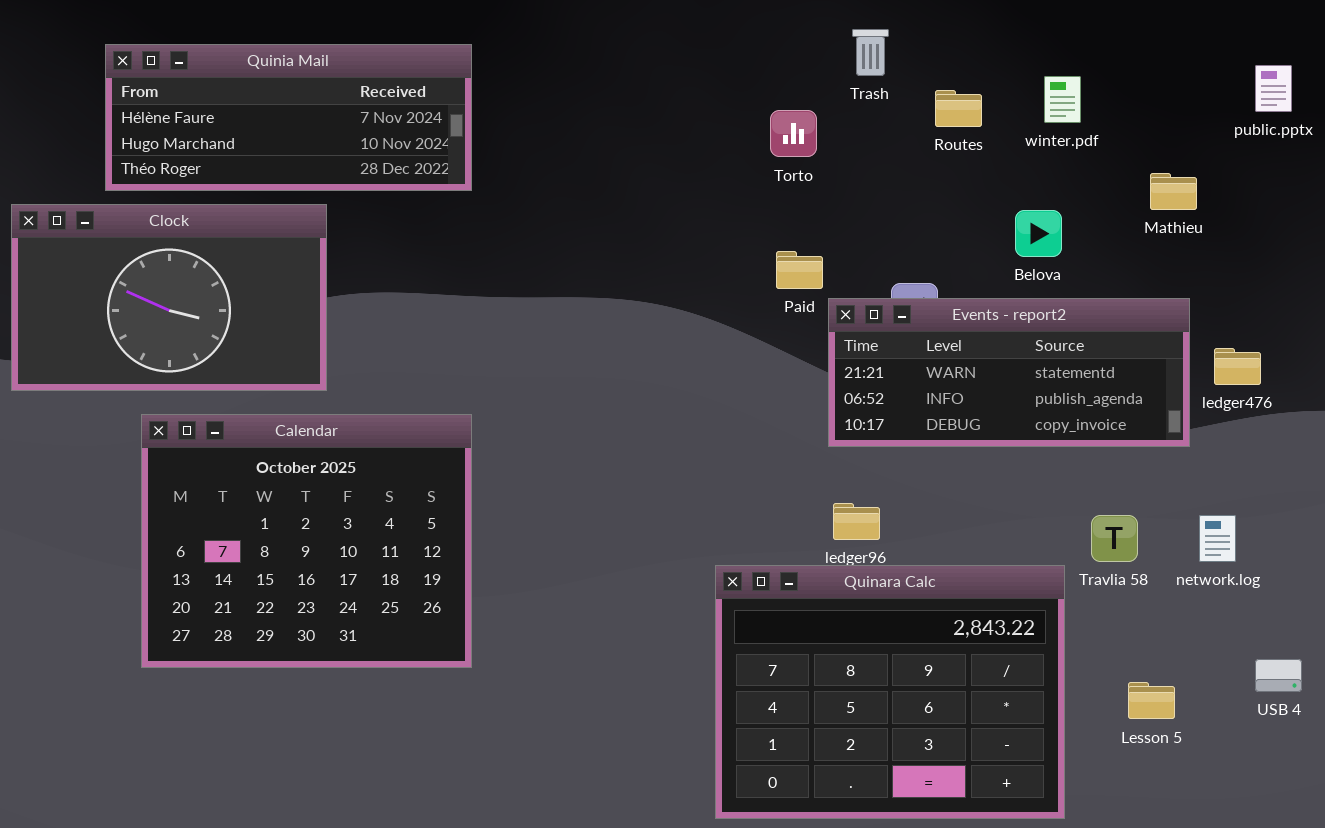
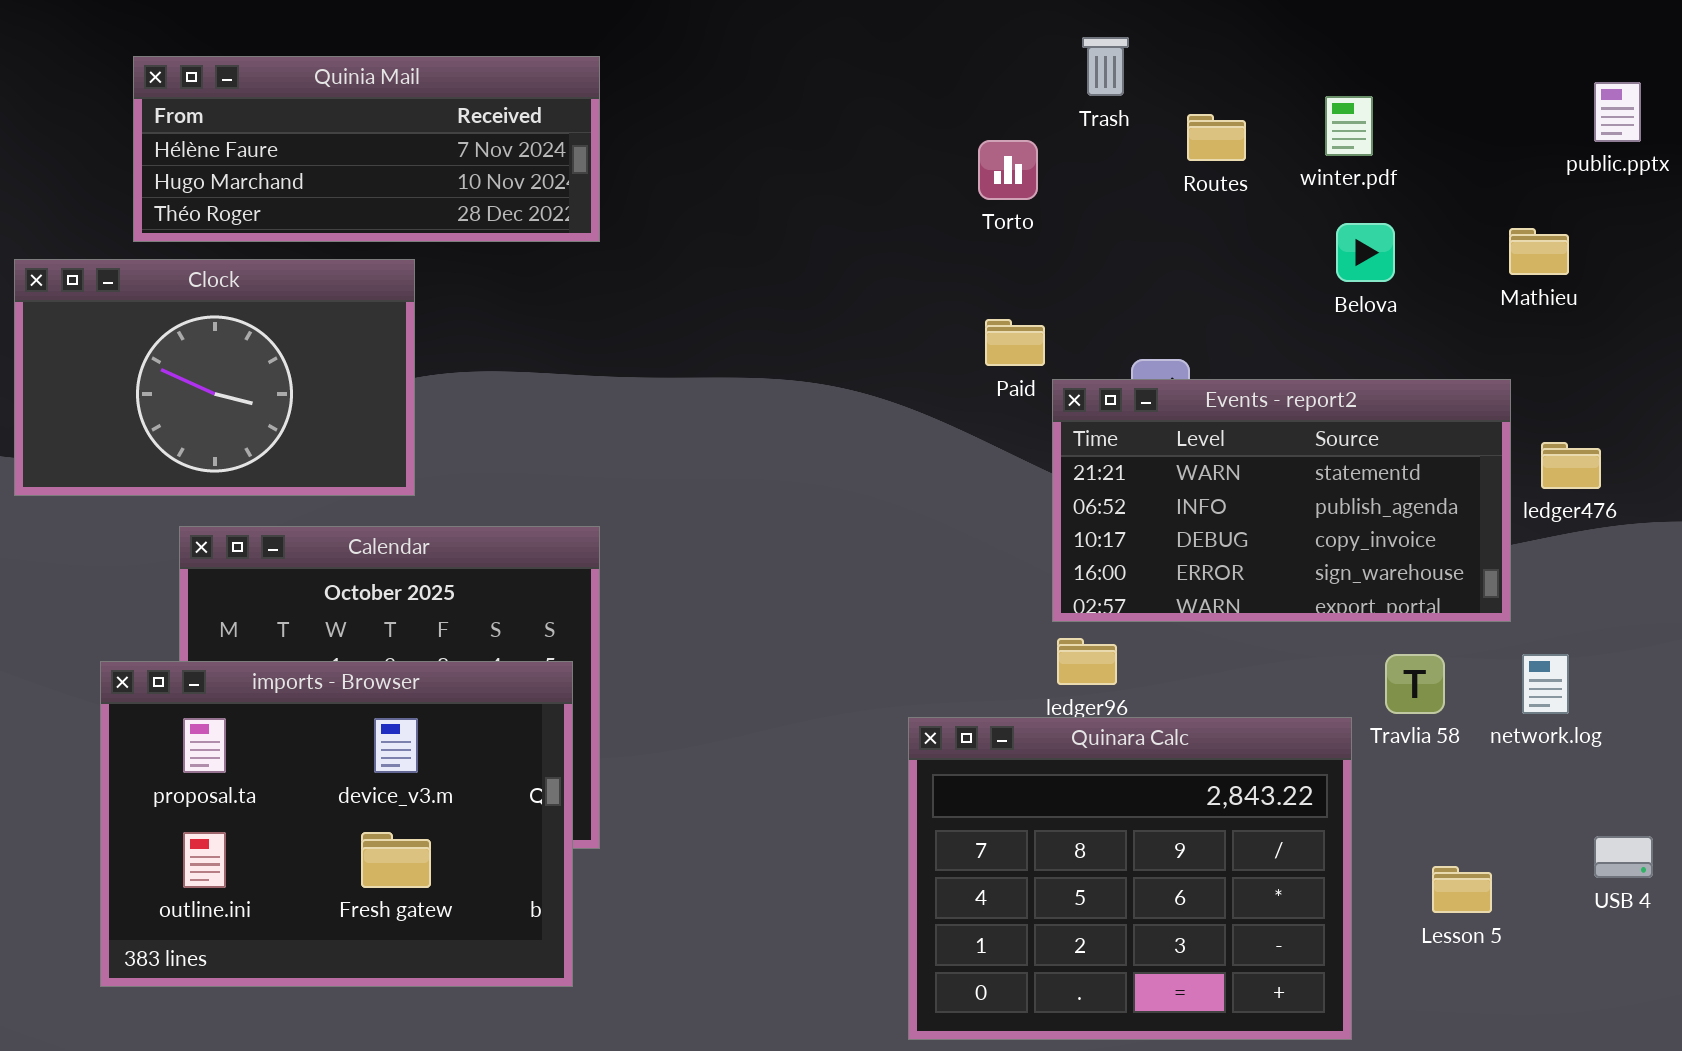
Mathieu: [1150,173,1197,210] -> [1509,228,1569,275], moved
Belova: [1015,210,1062,257] -> [1336,223,1395,282], moved
Events - report2: [828,298,1190,447] -> [1052,379,1511,622], resized
imports - Browser: none -> [100,661,573,987], opened

